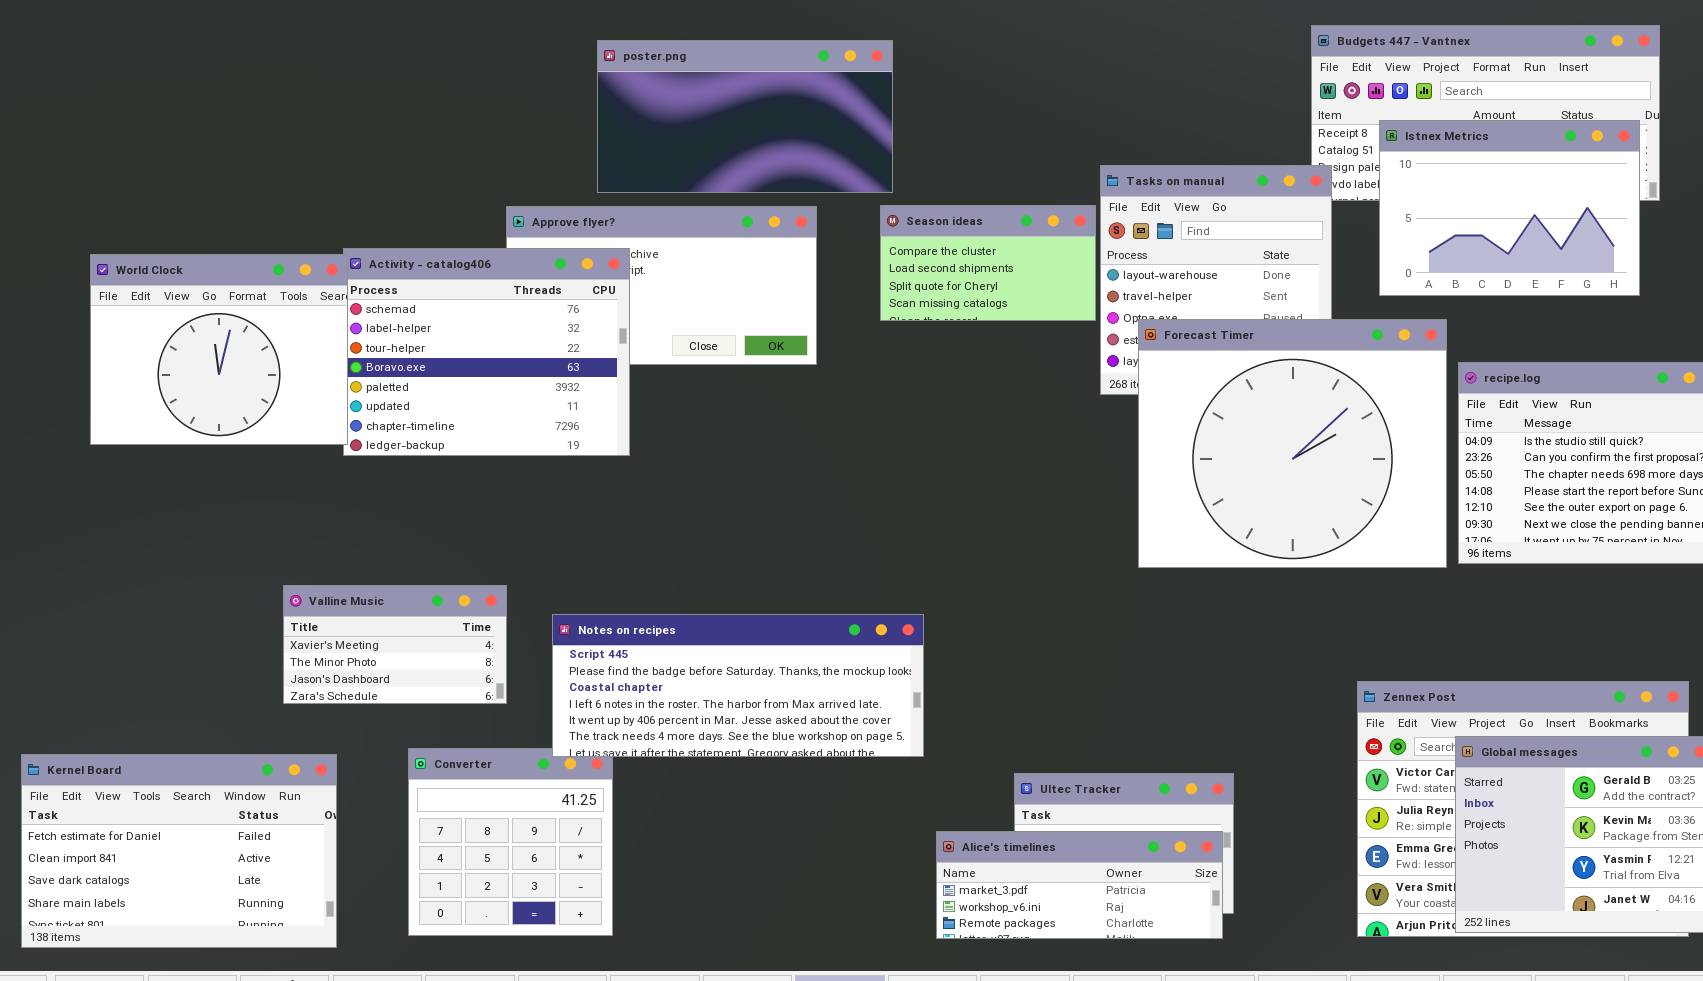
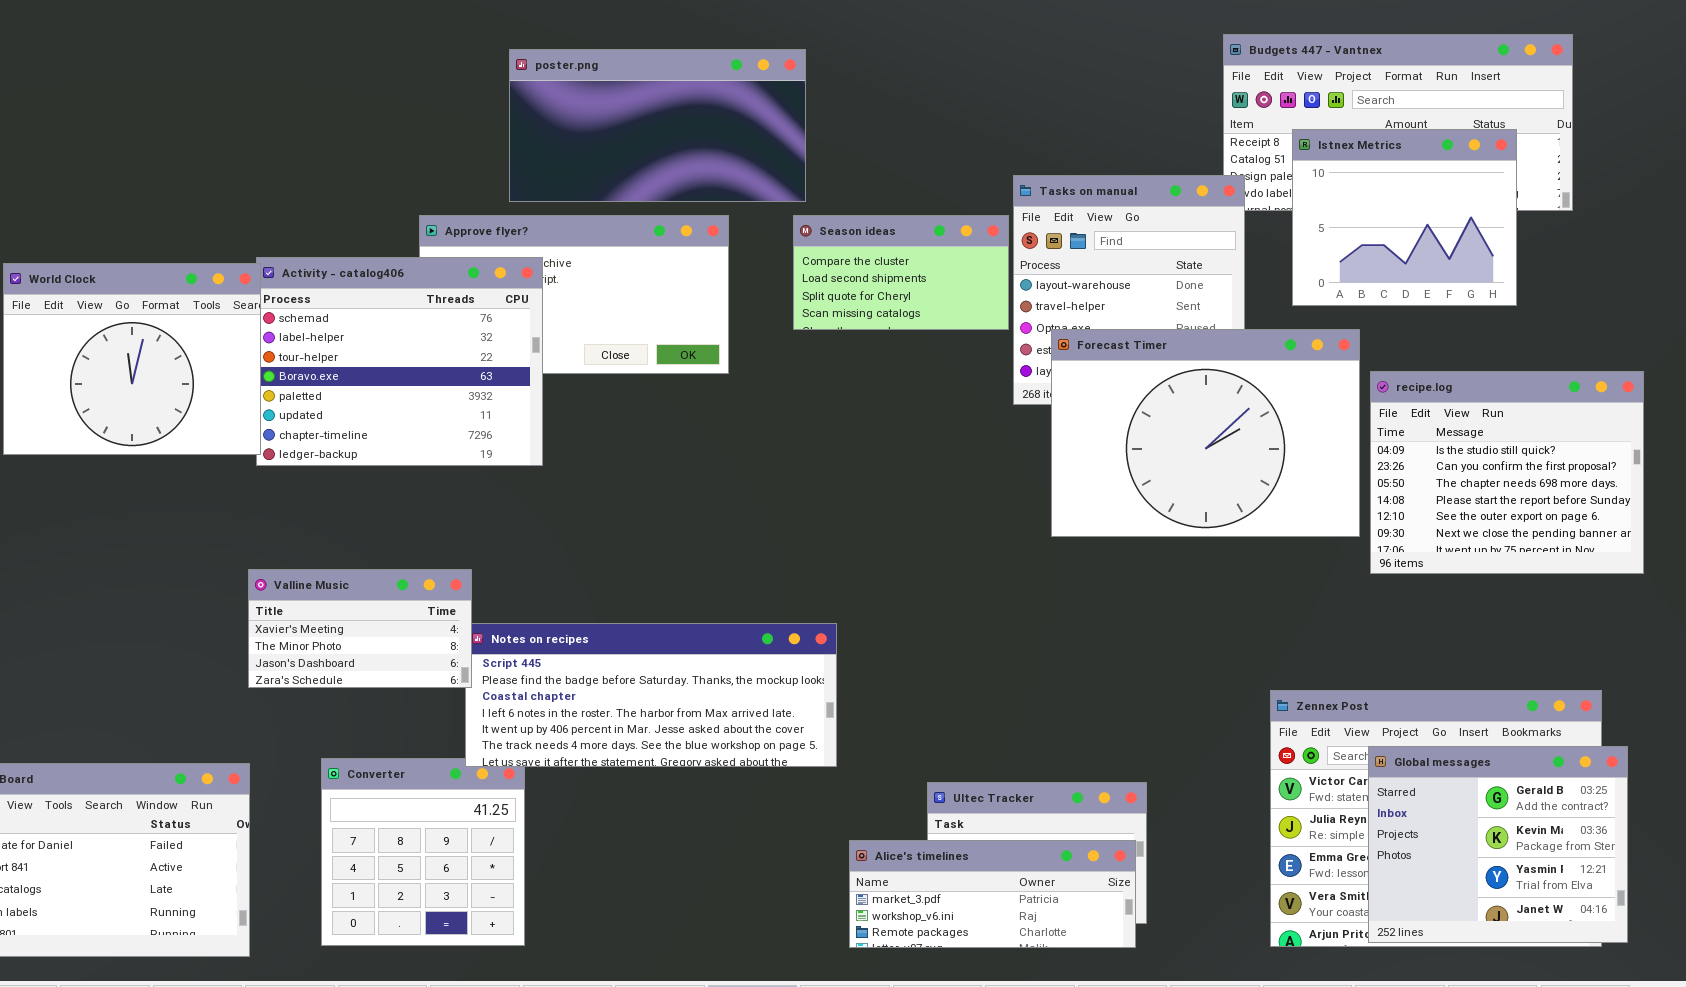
Istnex Metrics: [1379,120,1640,296] -> [1292,129,1517,306], resized
Forecast Timer: [1138,319,1447,568] -> [1051,329,1360,537], resized
Valline Music: [283,585,507,704] -> [248,569,472,688], moved

